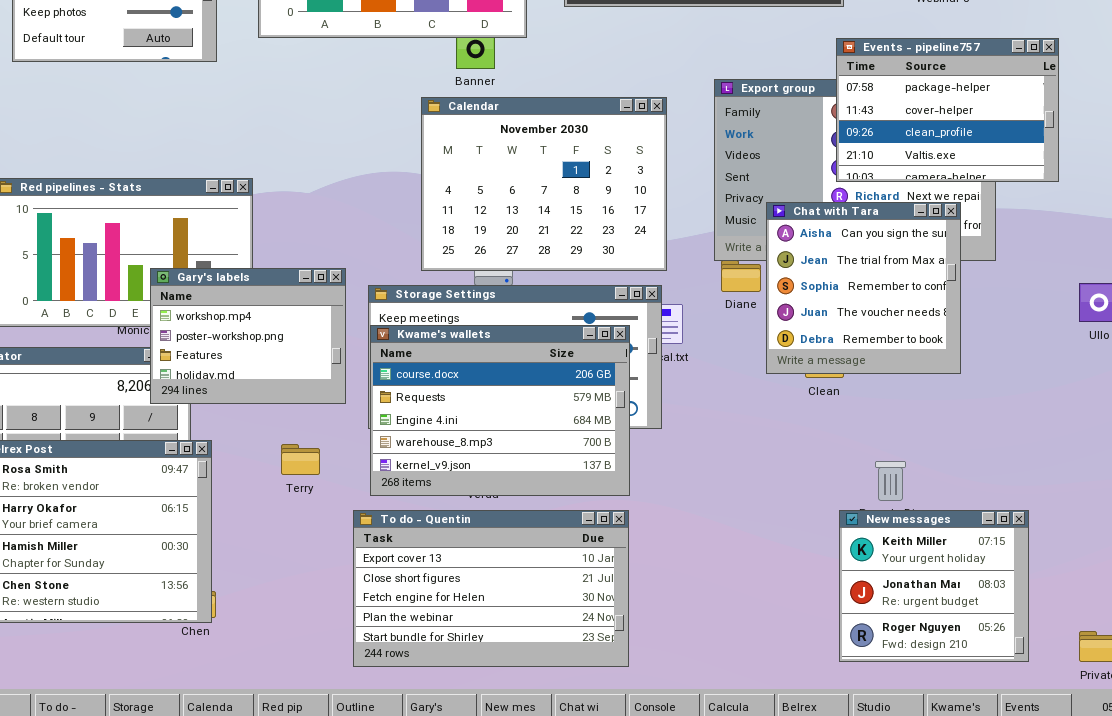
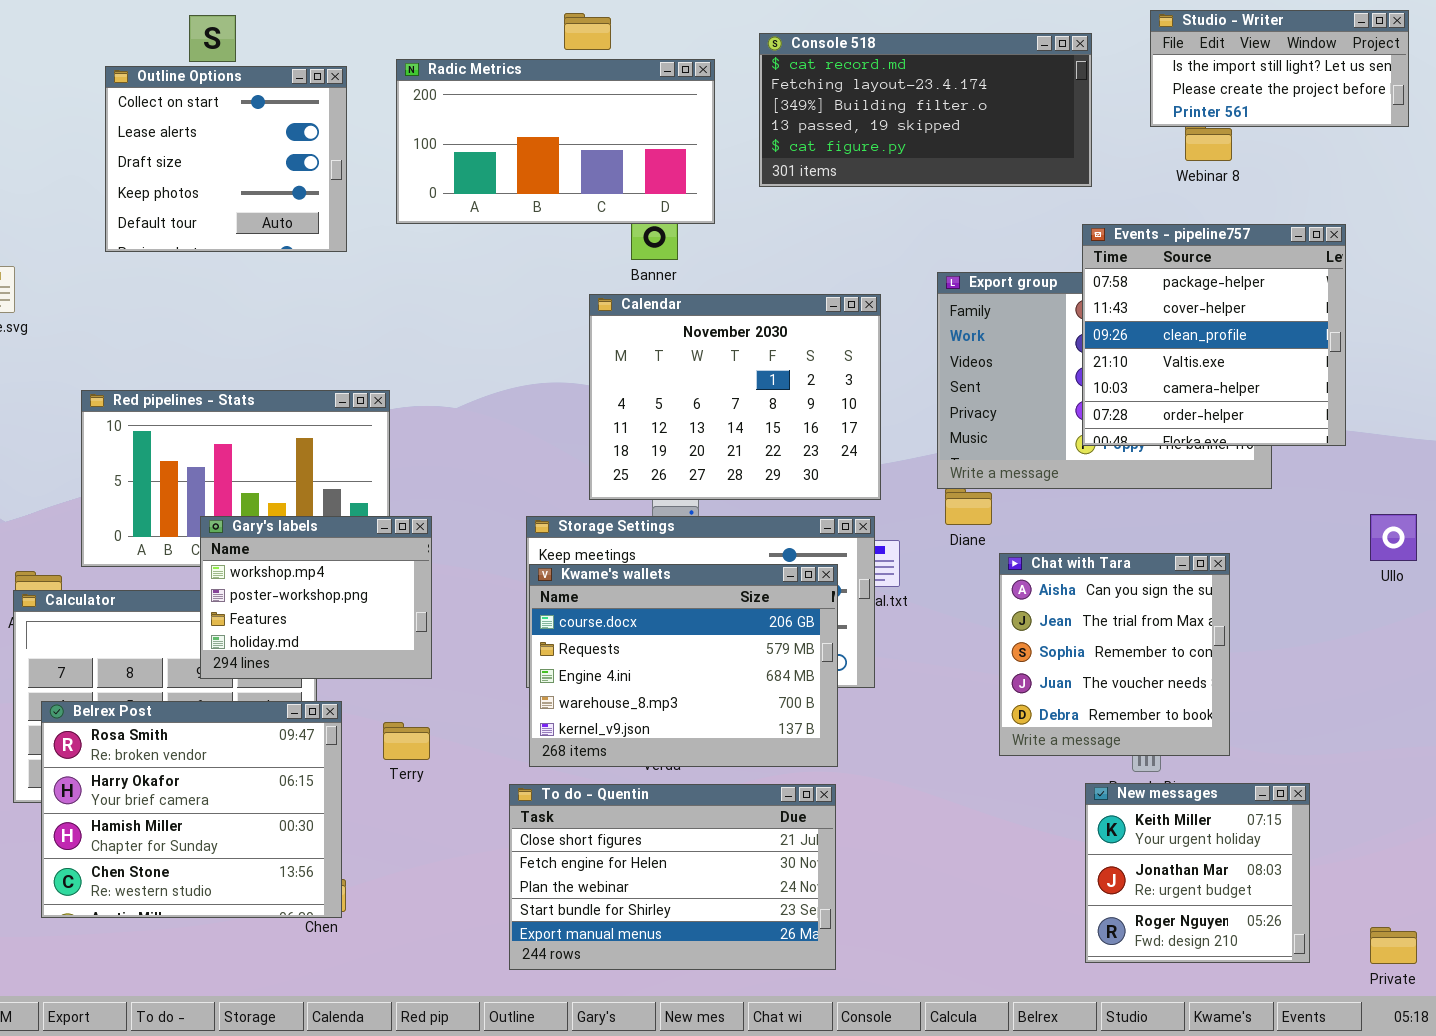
Events - pipeline757: [836,38,1059,182] -> [1082,224,1346,446], resized
Chat with Tara: [766,202,961,374] -> [999,553,1230,756], moved
Gary's labels: [150,268,346,404] -> [200,516,432,679], moved
Terry: [281,444,320,475] -> [383,722,430,760], moved
To do - Quentin: [353,510,629,667] -> [509,784,836,970], scrolled down 1 row

